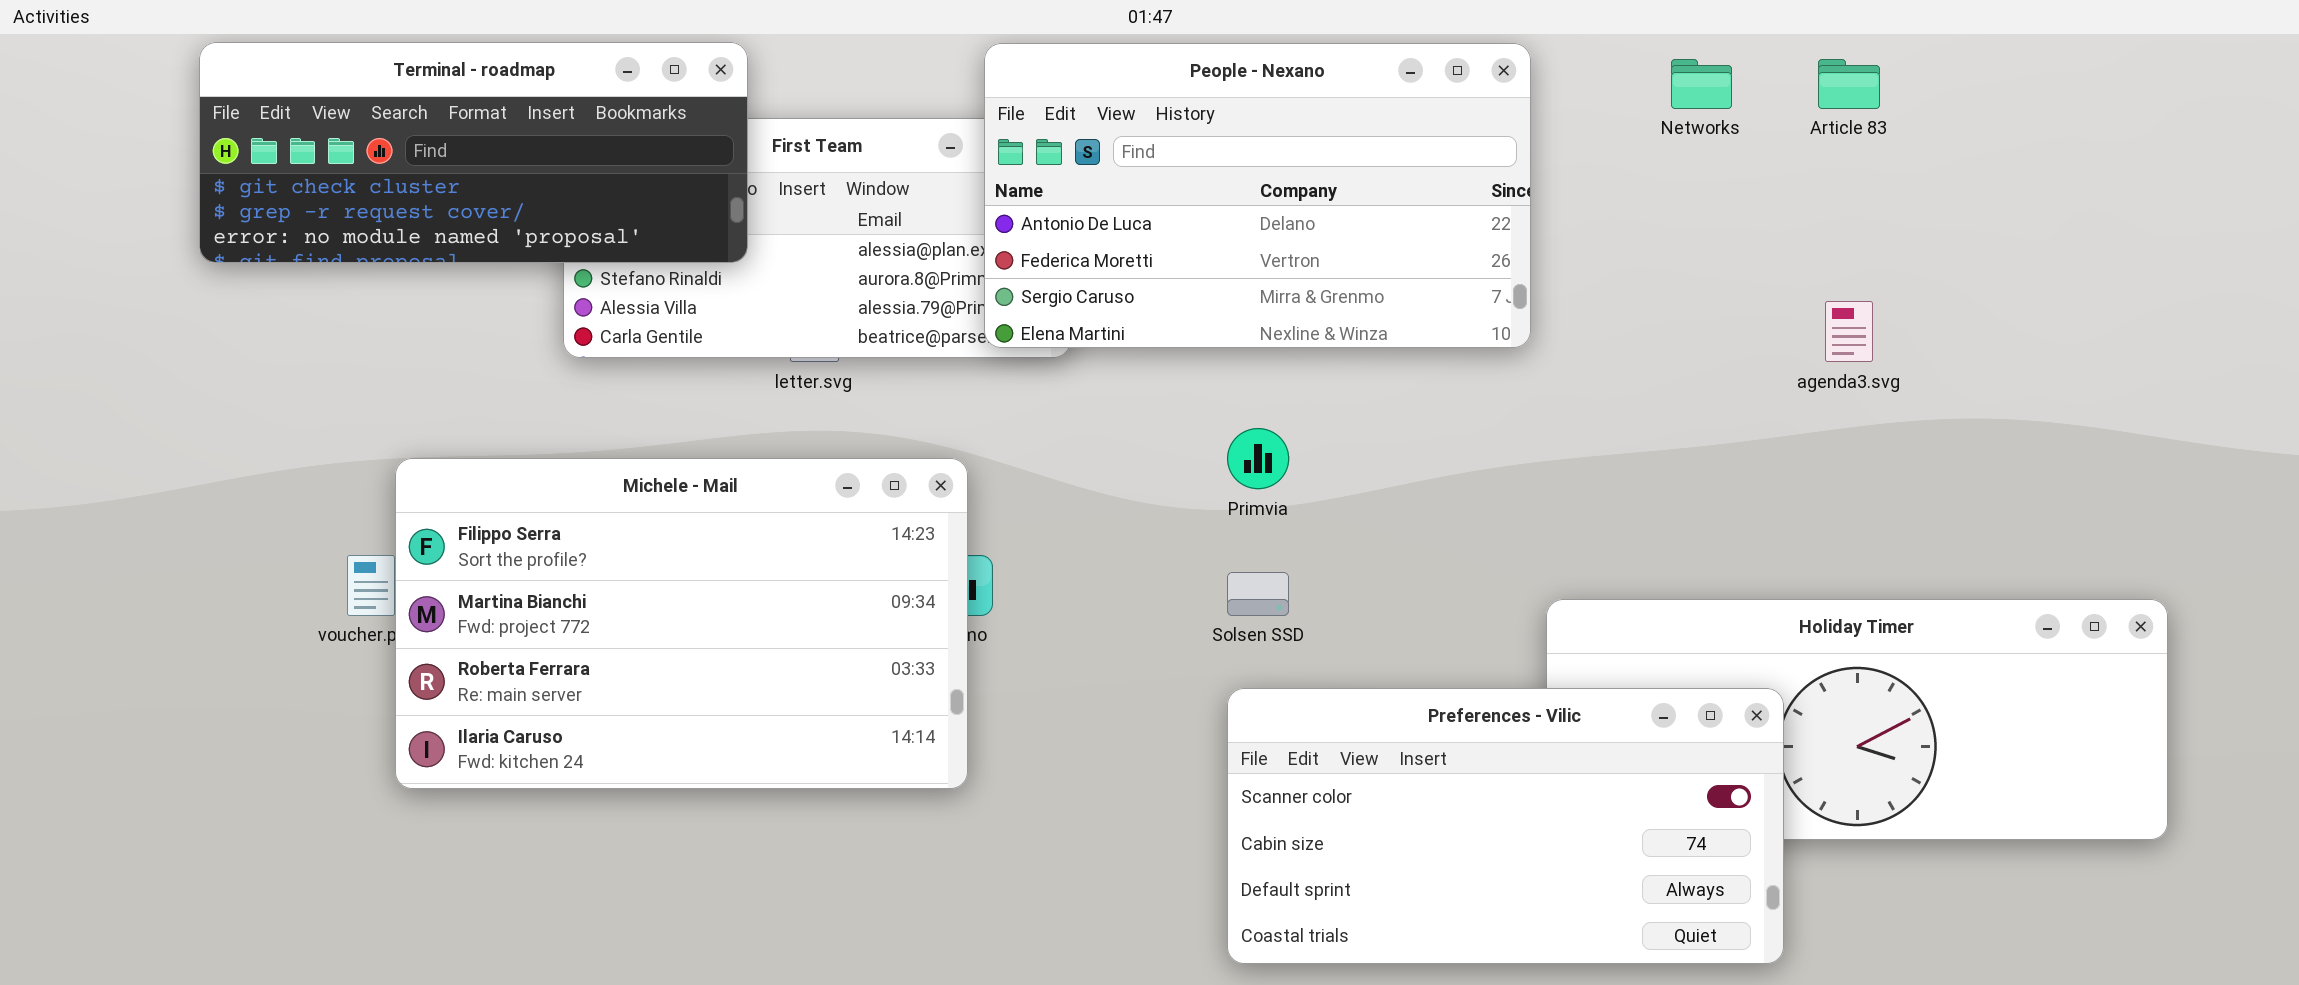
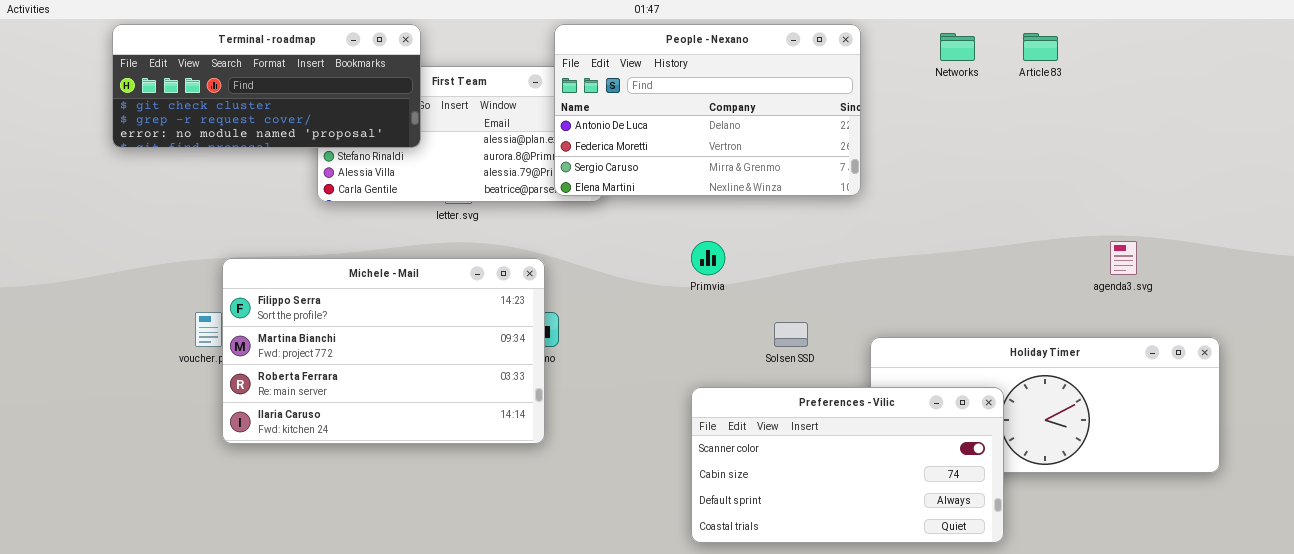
agenda3.svg: [1825,301,1873,362] -> [1110,241,1137,275], moved
Solsen SSD: [1227,572,1289,616] -> [774,322,808,347], moved

